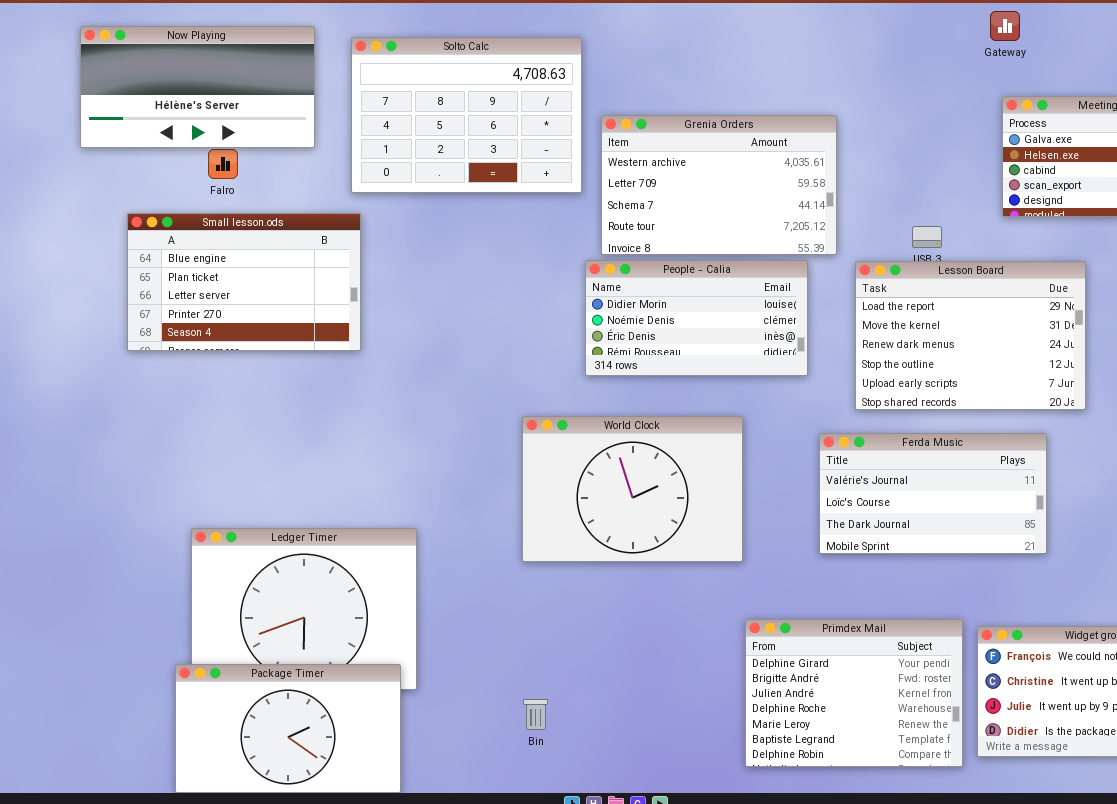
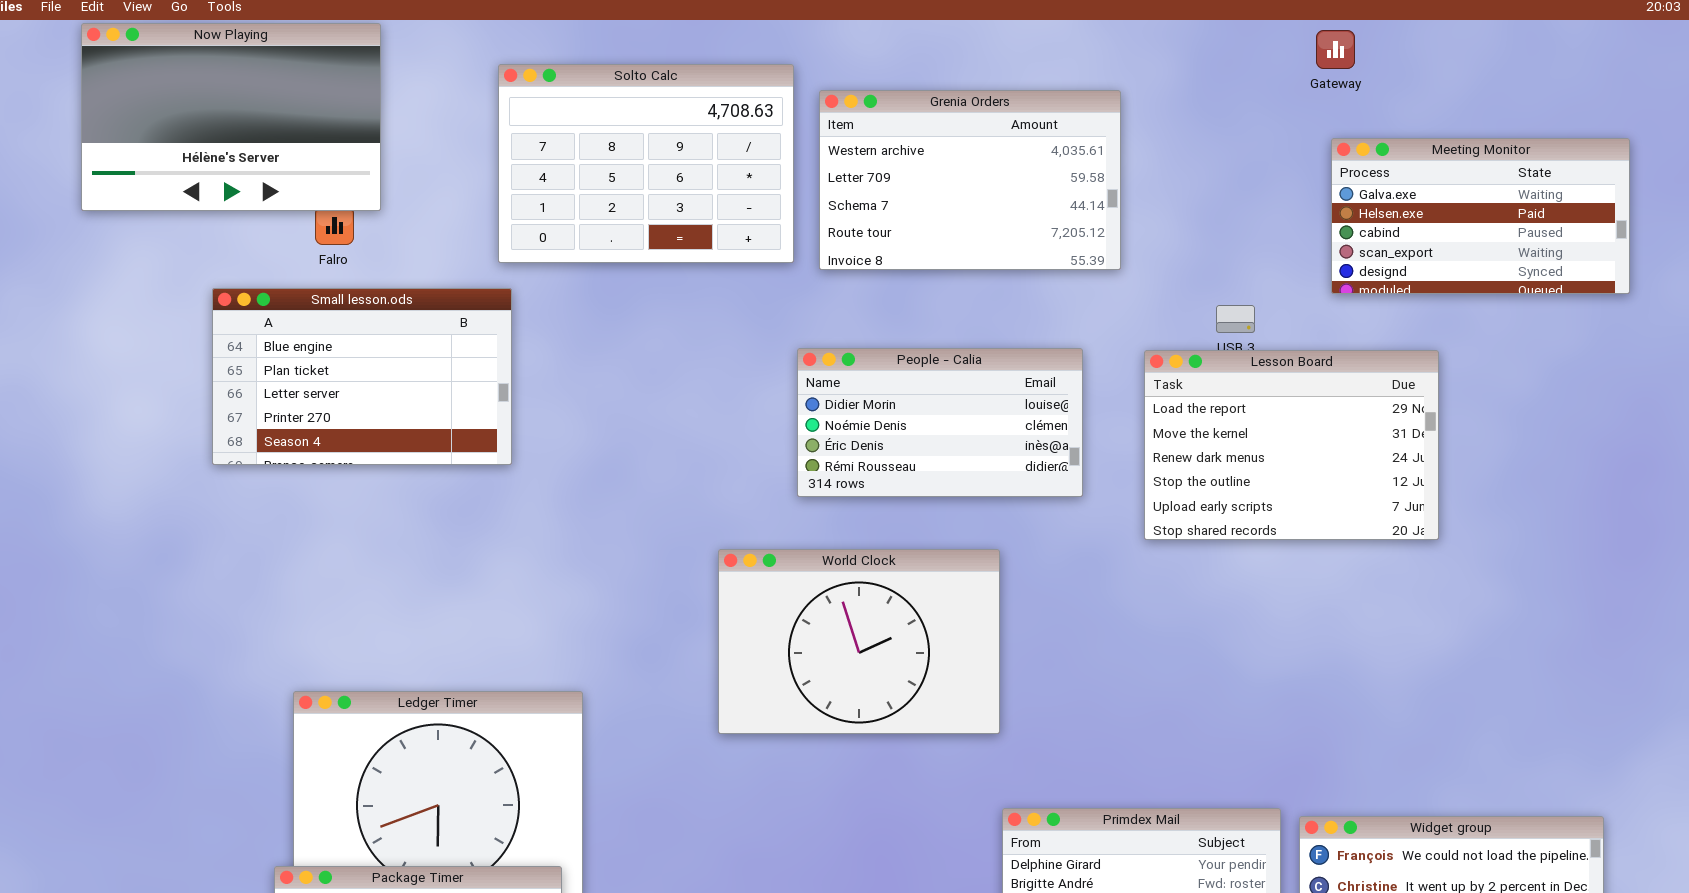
Now Playing: [80,26,315,148] -> [81,23,381,211], moved, resized
Grenia Orders: [601,115,837,255] -> [819,90,1121,270], moved
Ferda Music: [819,433,1047,554] -> none, closed

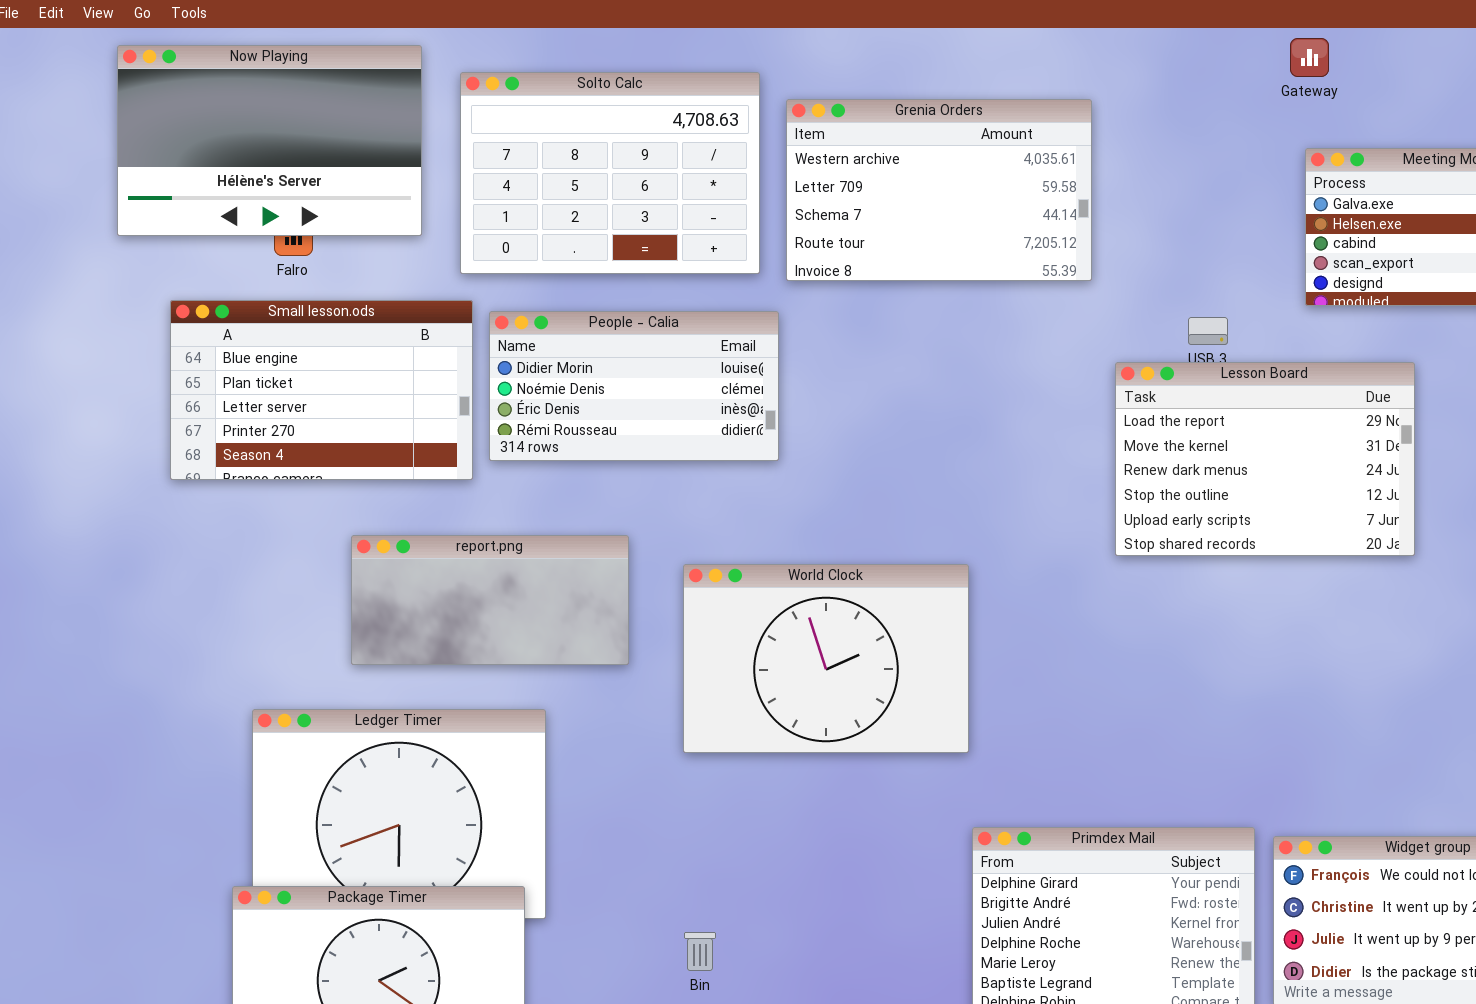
Now Playing: [81,23,381,211] -> [117,45,422,236], moved
People - Calia: [797,348,1083,497] -> [489,311,779,461], moved
report.png: none -> [351,535,629,665], opened

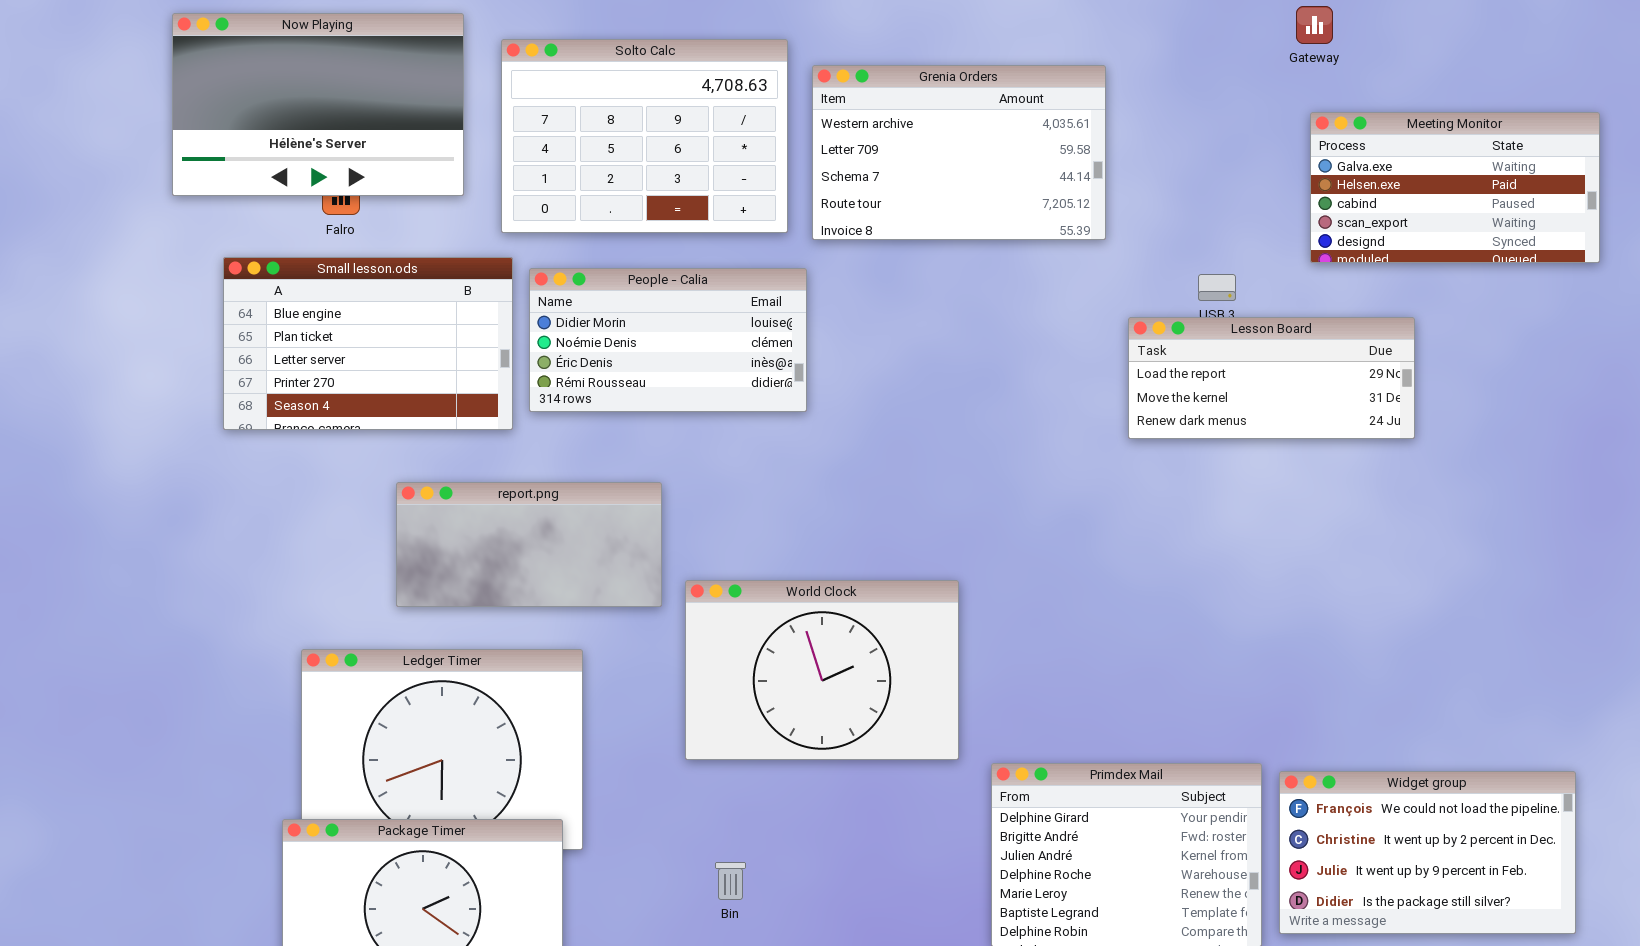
Lesson Board: [1115,362,1415,556] -> [1128,317,1415,439], resized
World Clock: [683,564,969,753] -> [685,580,959,760], moved

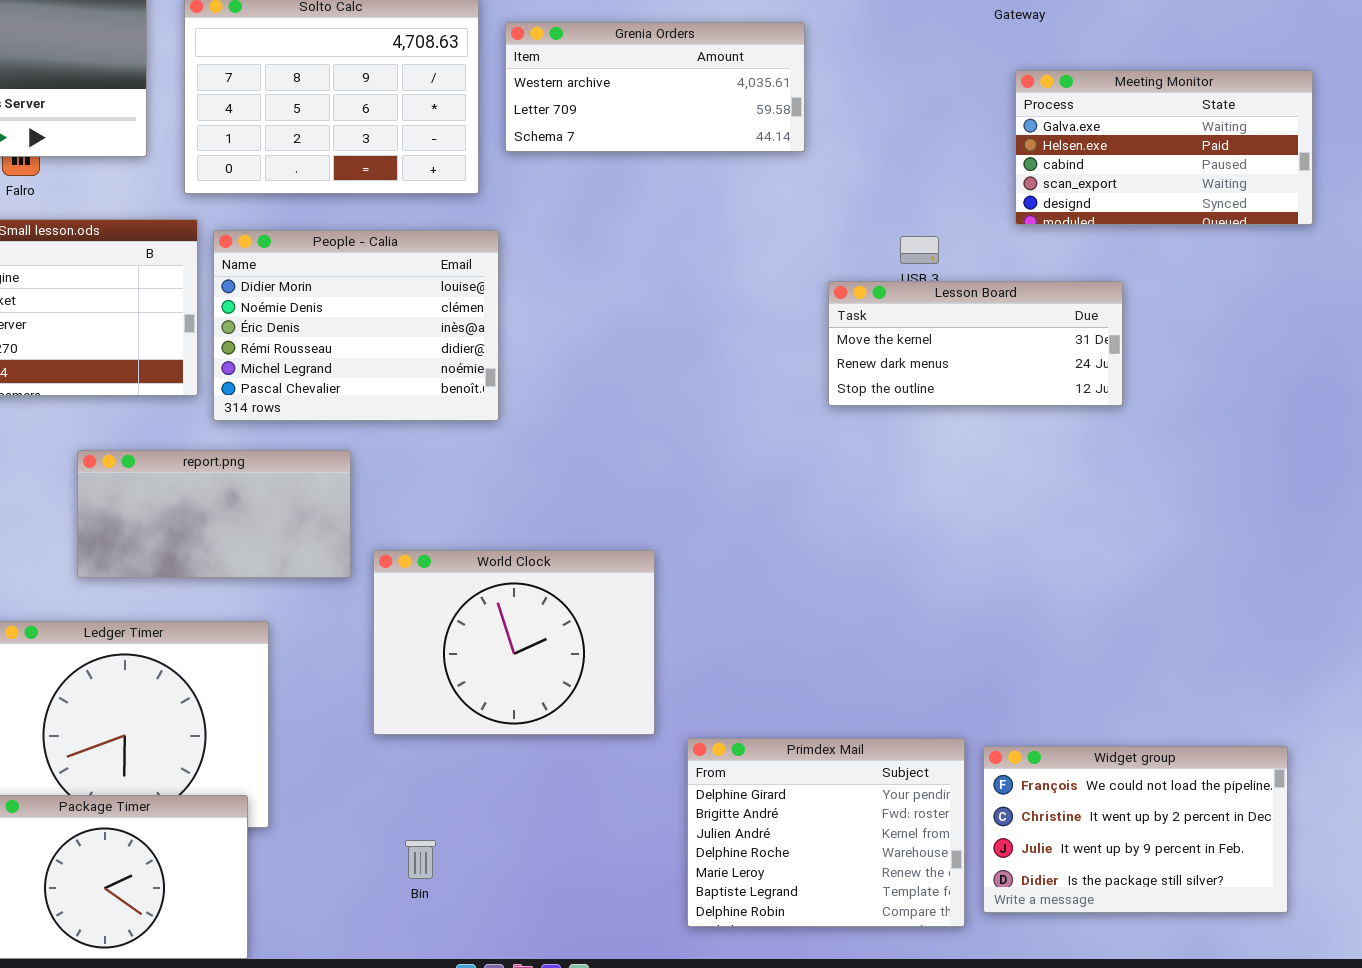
Grenia Orders: [812,65,1106,240] -> [505,22,805,152], resized
People - Calia: [529,268,807,412] -> [213,230,499,421], resized
Lesson Board: [1128,317,1415,439] -> [828,281,1123,406], scrolled down 1 row

